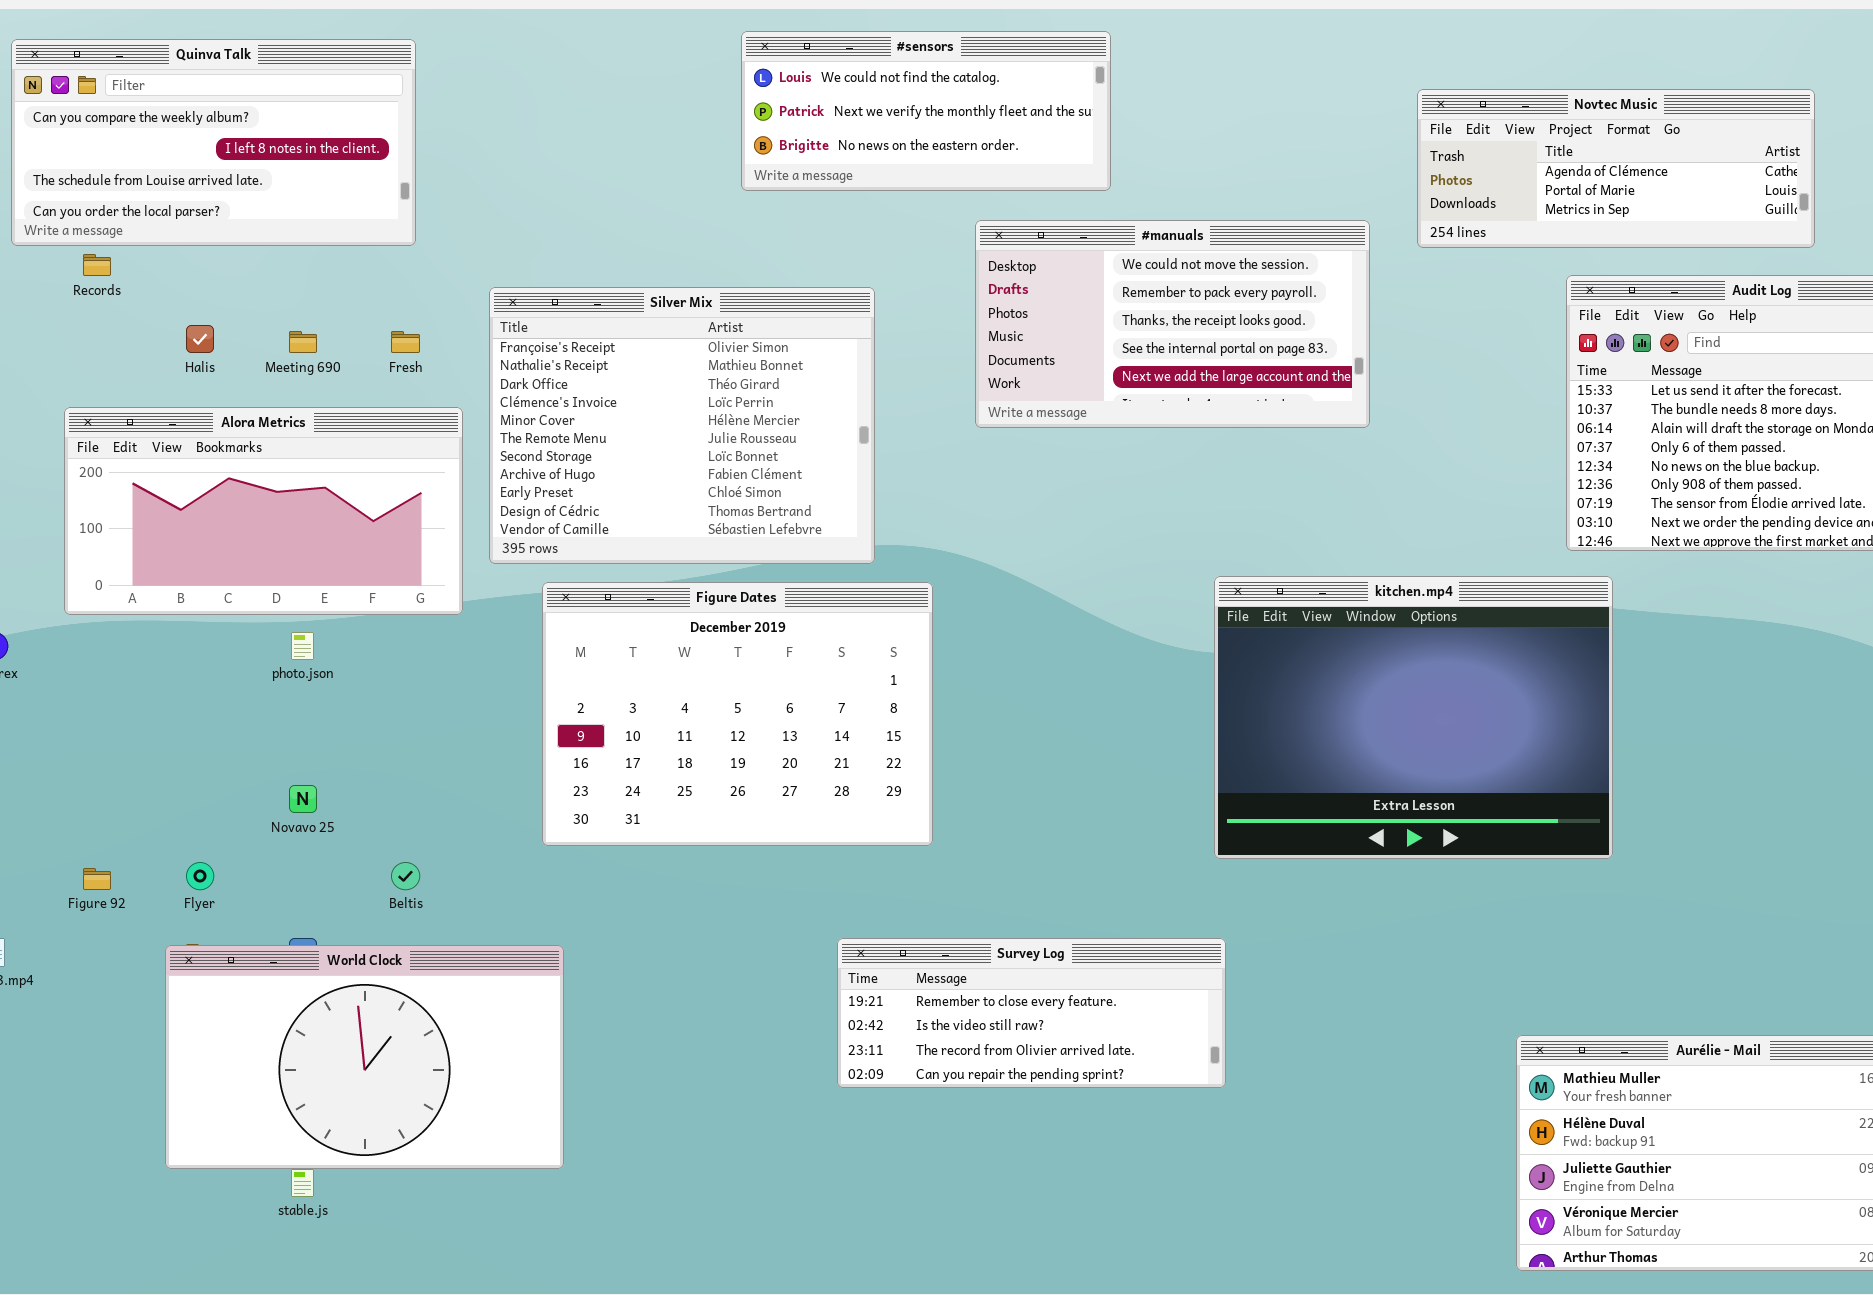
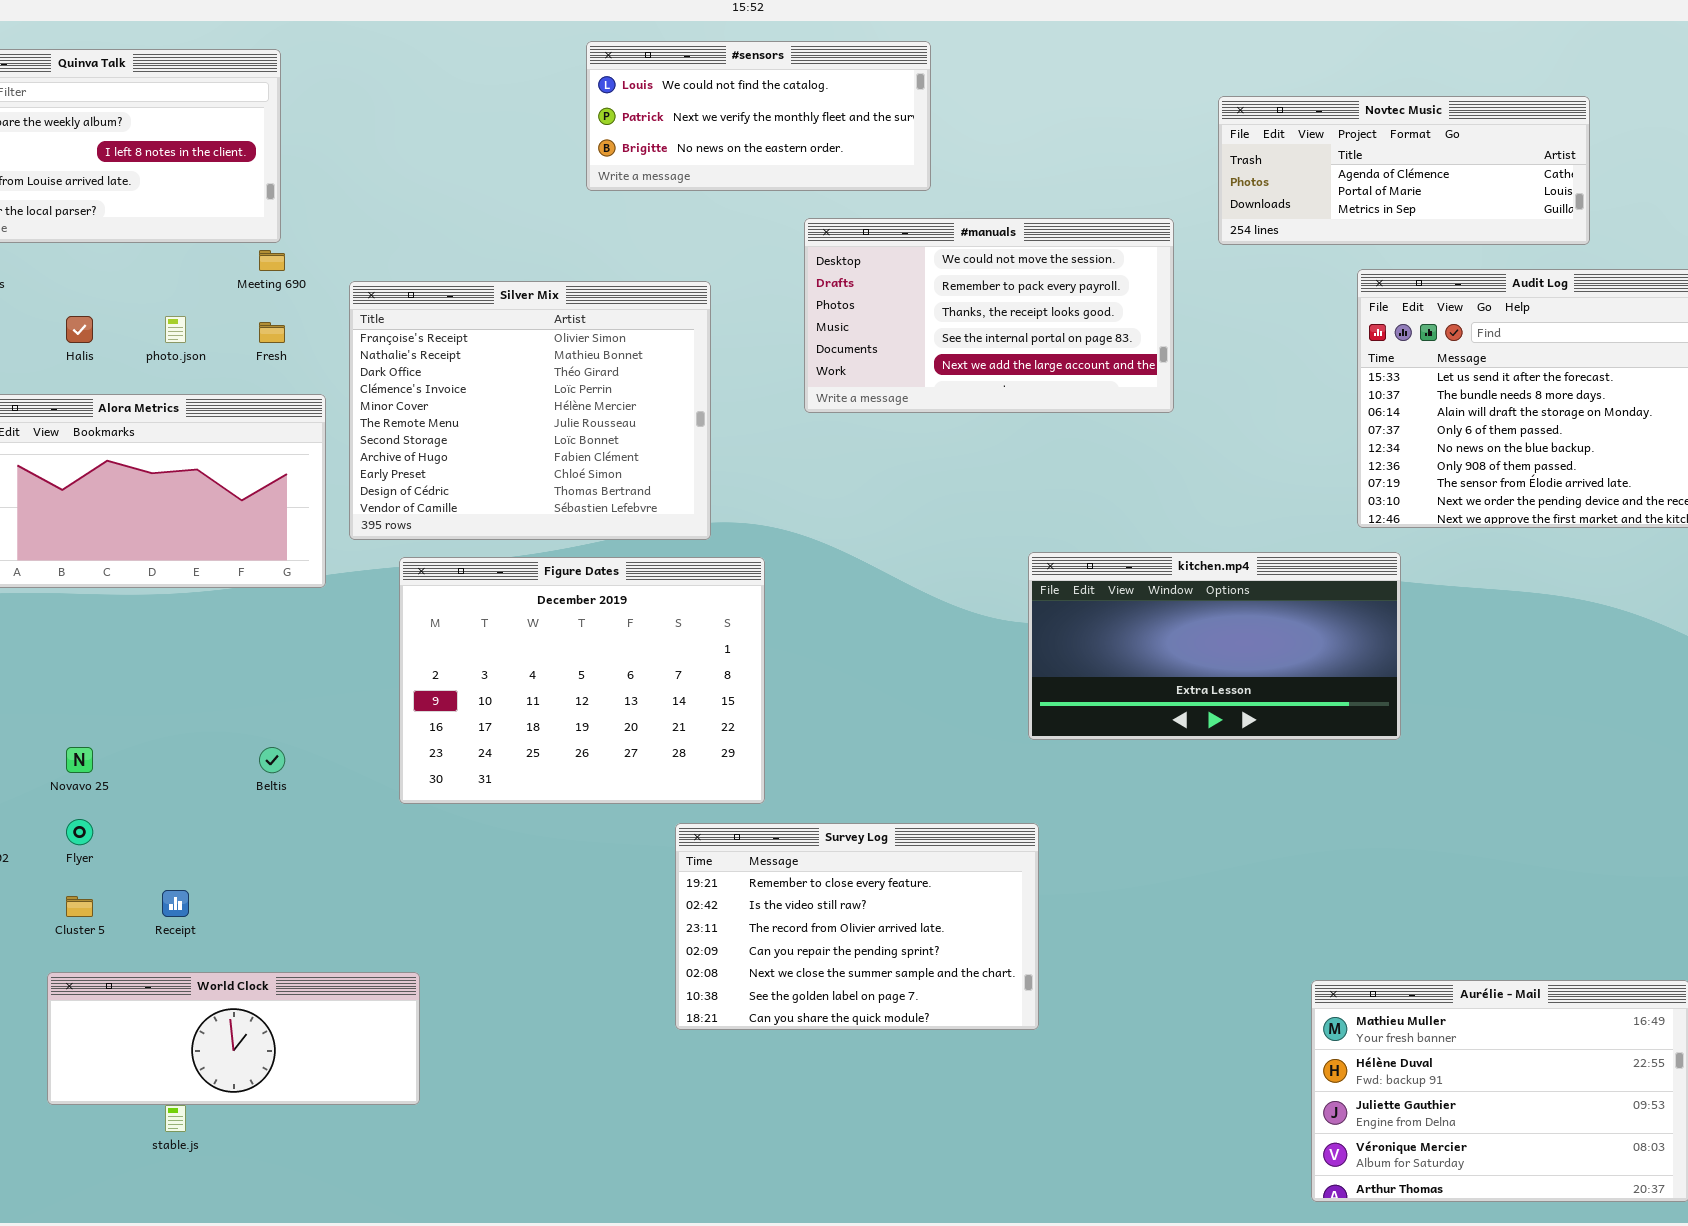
Meeting 690: [289,331,317,353] -> [259,250,285,271], moved
kitchen.mp4: [1214,576,1613,859] -> [1028,552,1401,740], resized
photo.json: [291,632,314,660] -> [165,316,186,343], moved
Novavo 25: [289,785,317,813] -> [66,747,93,773], moved
Beltis: [391,862,420,890] -> [259,747,285,773], moved
Survey Log: [837,938,1226,1088] -> [675,823,1039,1030], resized
World Clock: [165,945,564,1169] -> [47,972,420,1105], resized

